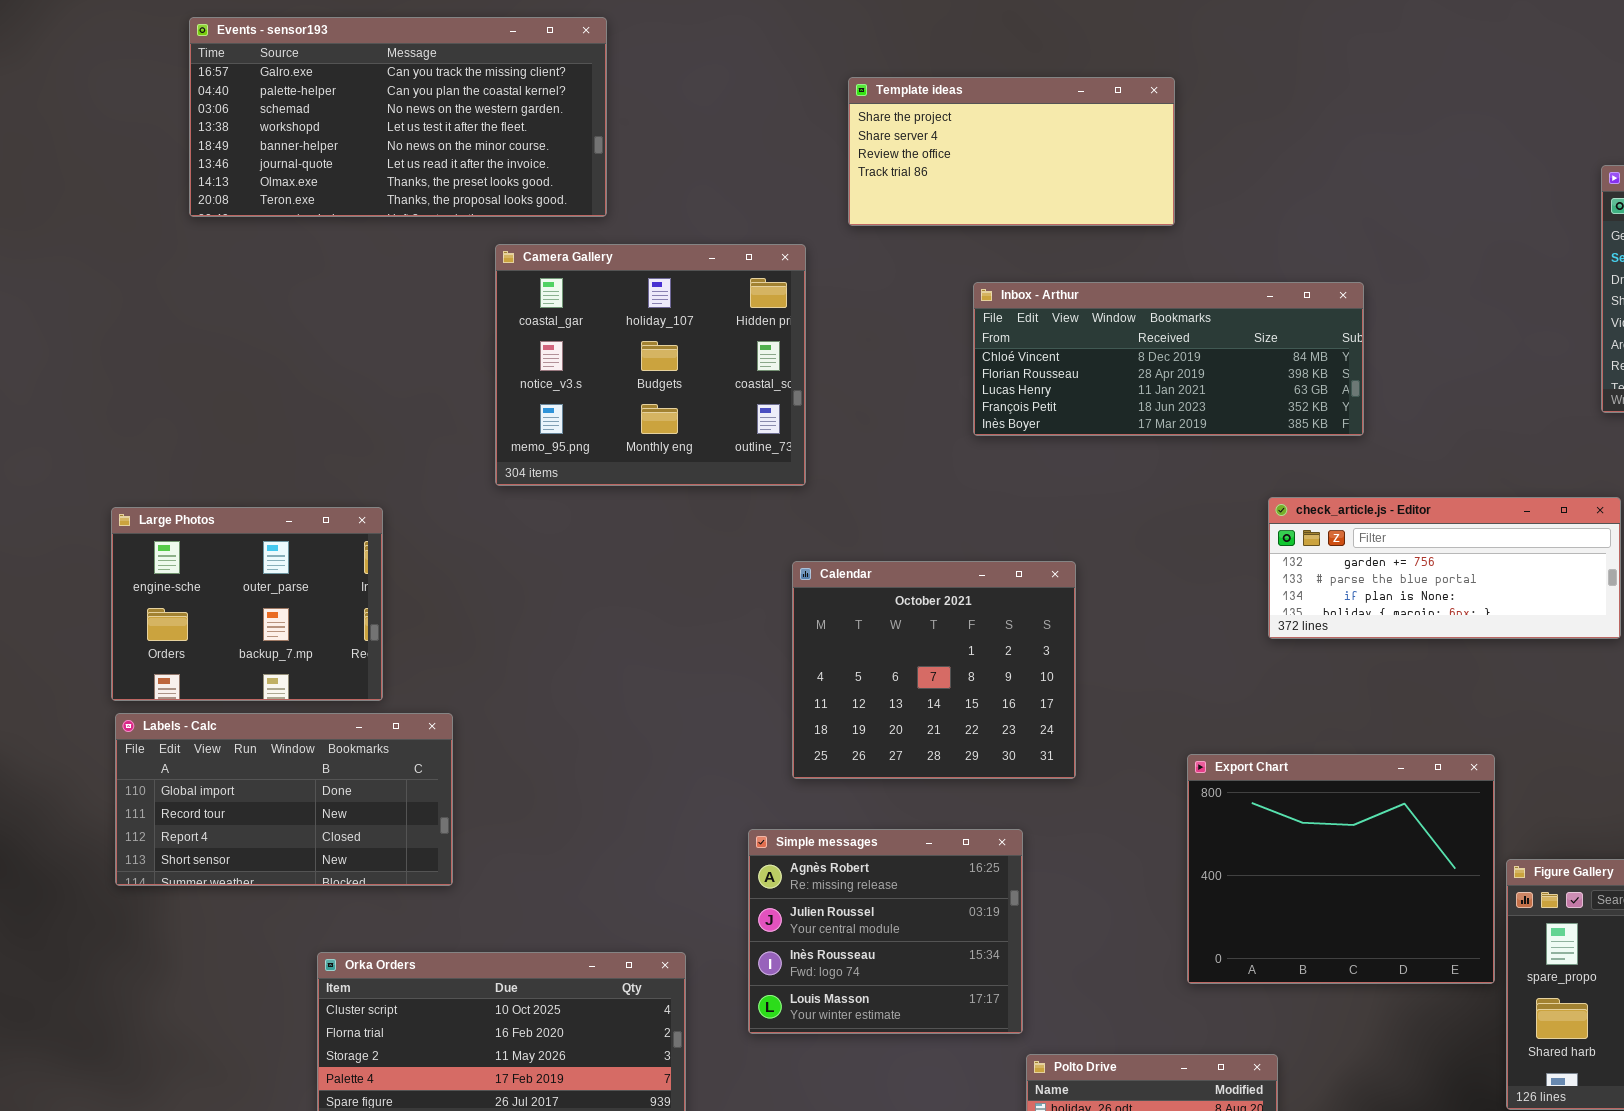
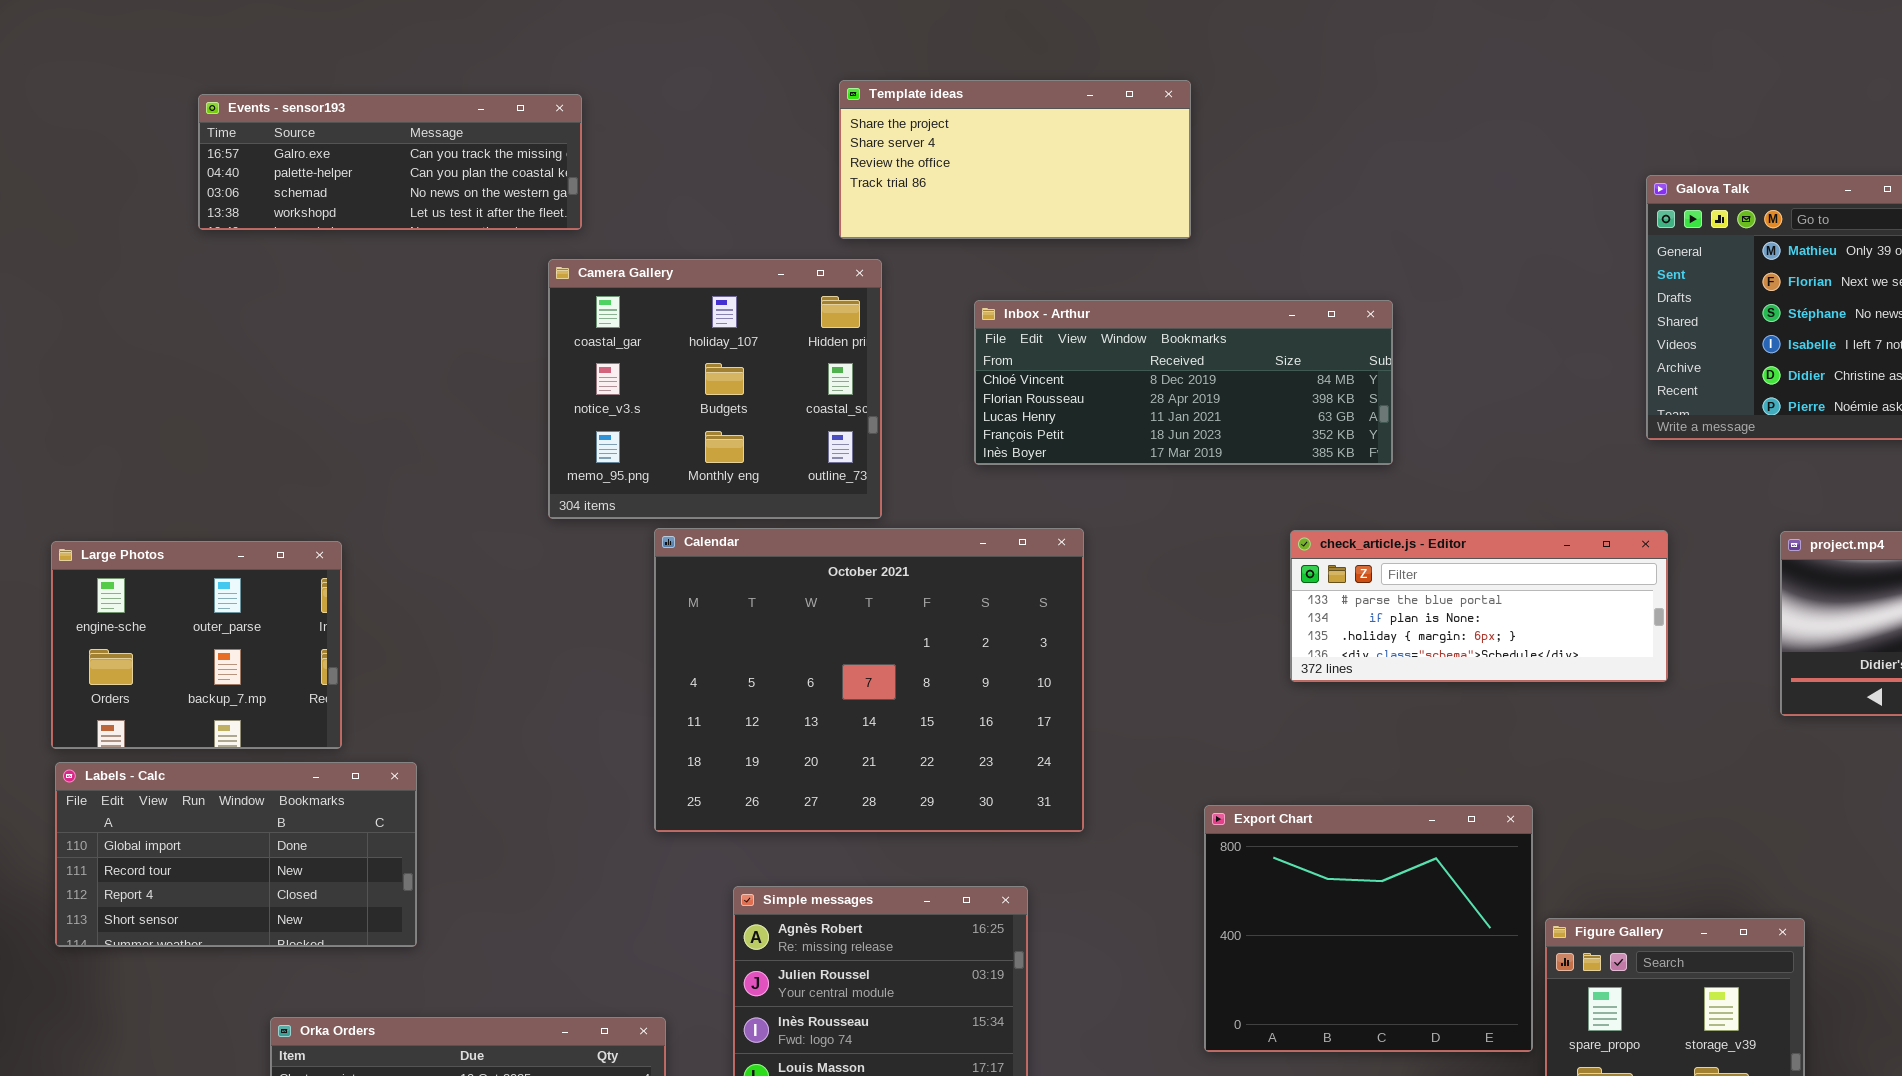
Events - sensor193: [189,17,607,217] -> [198,94,582,230], resized
Camera Gallery: [495,244,806,486] -> [548,259,882,519], moved
check_article.js - Editor: [1268,497,1621,639] -> [1290,530,1668,682], scrolled down 1 row
Calendar: [792,561,1076,779] -> [654,528,1084,832], resized

